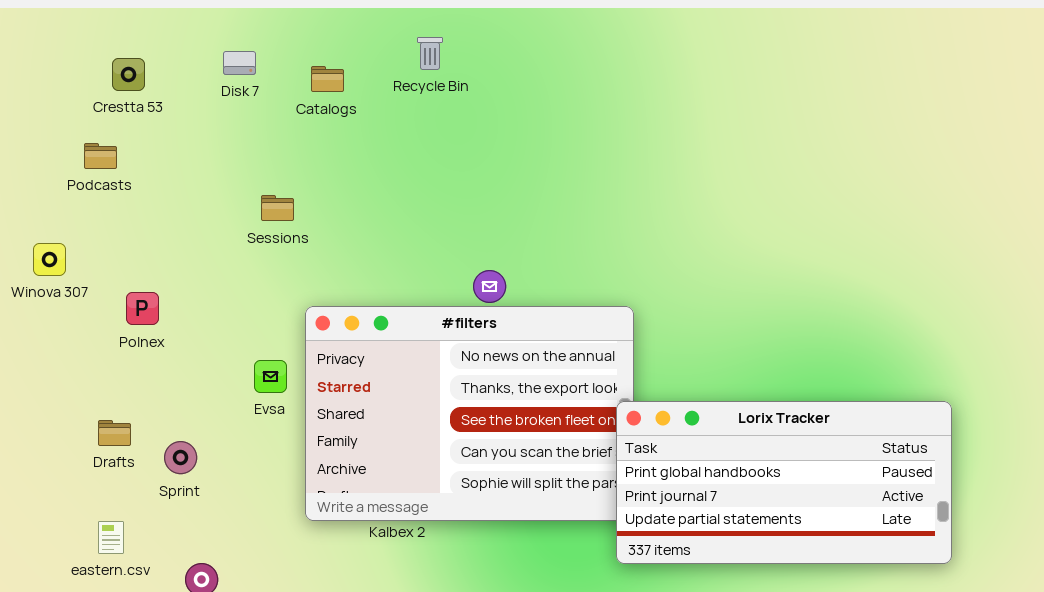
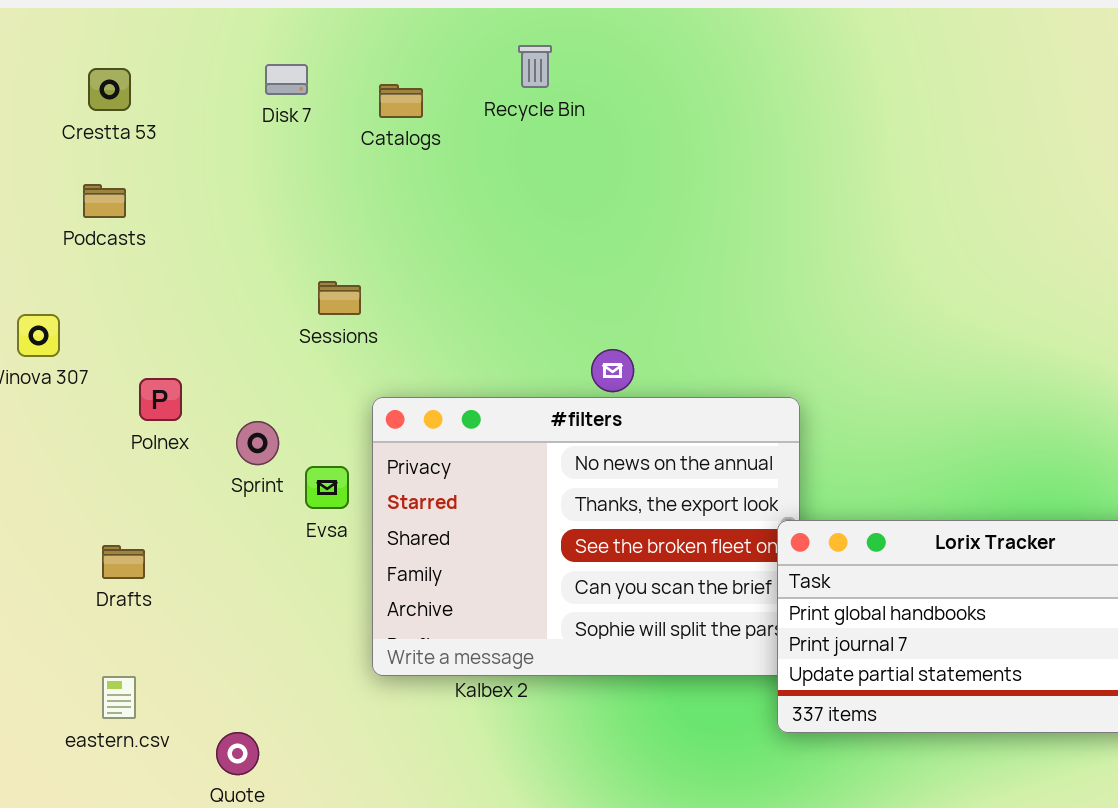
Crestta 53: [112,58,145,91] -> [88,68,131,111], moved
Sessions: [261,195,294,221] -> [318,281,361,315], moved
Sprint: [164,441,197,474] -> [236,421,279,465], moved

